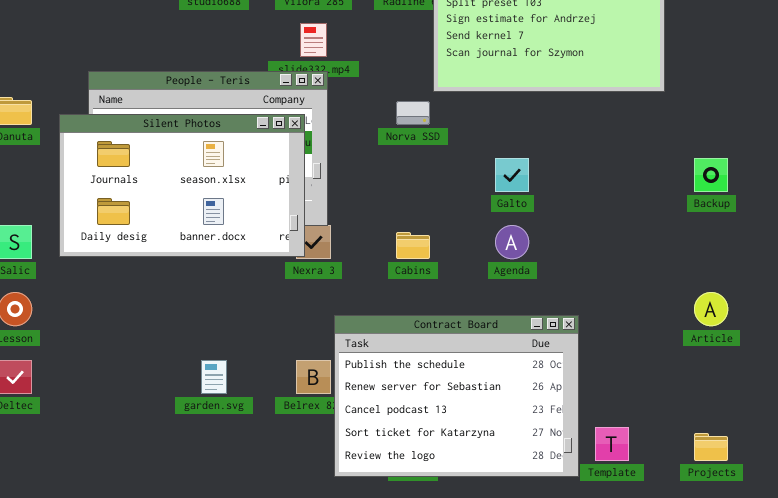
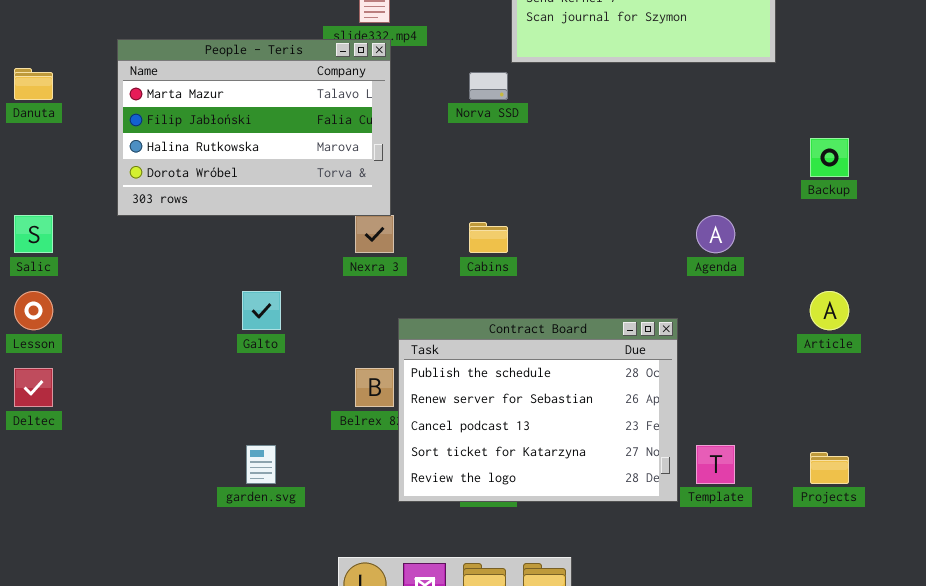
Silent Photos: [59,114,305,257] -> none, closed
Galto: [495,158,529,192] -> [242,291,281,330], moved
Agenda: [495,225,529,259] -> [696,215,735,253], moved
garden.svg: [201,360,227,394] -> [246,445,276,484], moved

